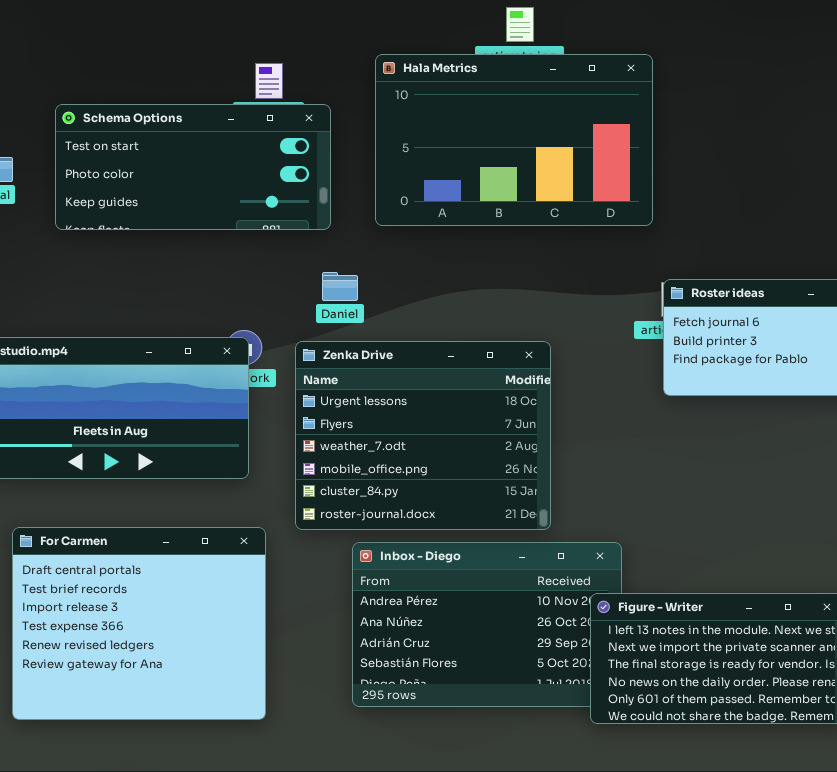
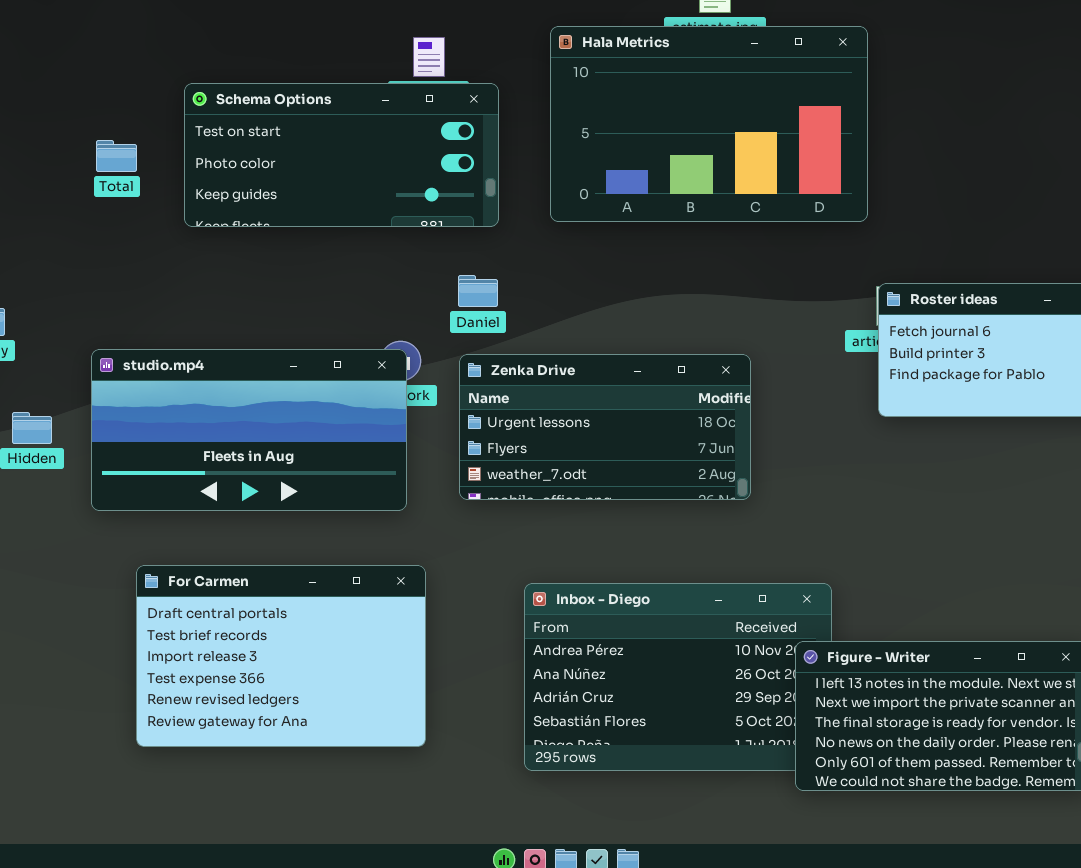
Daniel: [322,272,358,301] -> [458,275,498,307], moved
Zenka Drive: [295,341,551,530] -> [459,354,751,500], resized
For Carmen: [12,527,266,720] -> [136,565,426,747], resized

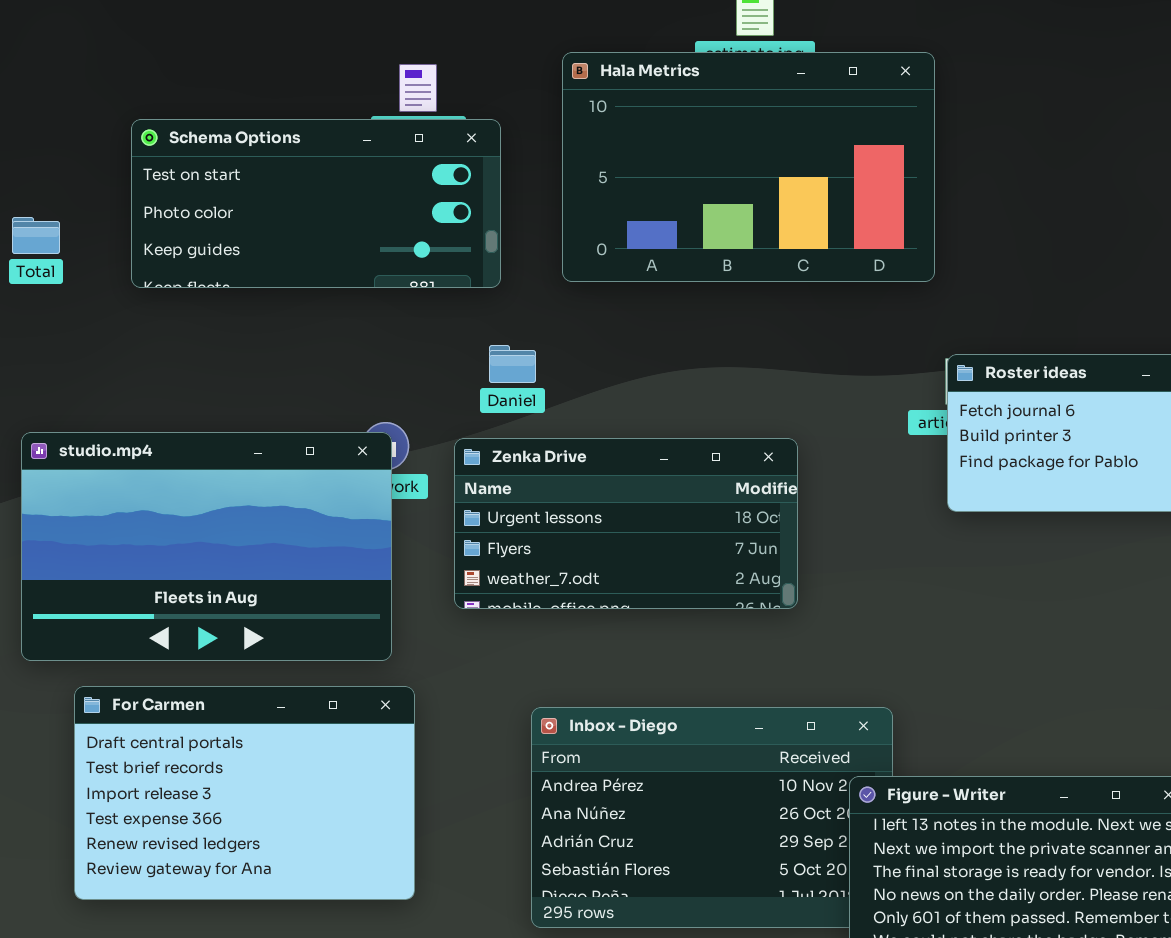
Total: [96,140,137,172] -> [12,217,60,254], moved
Daniel: [458,275,498,307] -> [489,345,536,383], moved
studio.mp4: [91,349,407,511] -> [21,432,392,661], resized

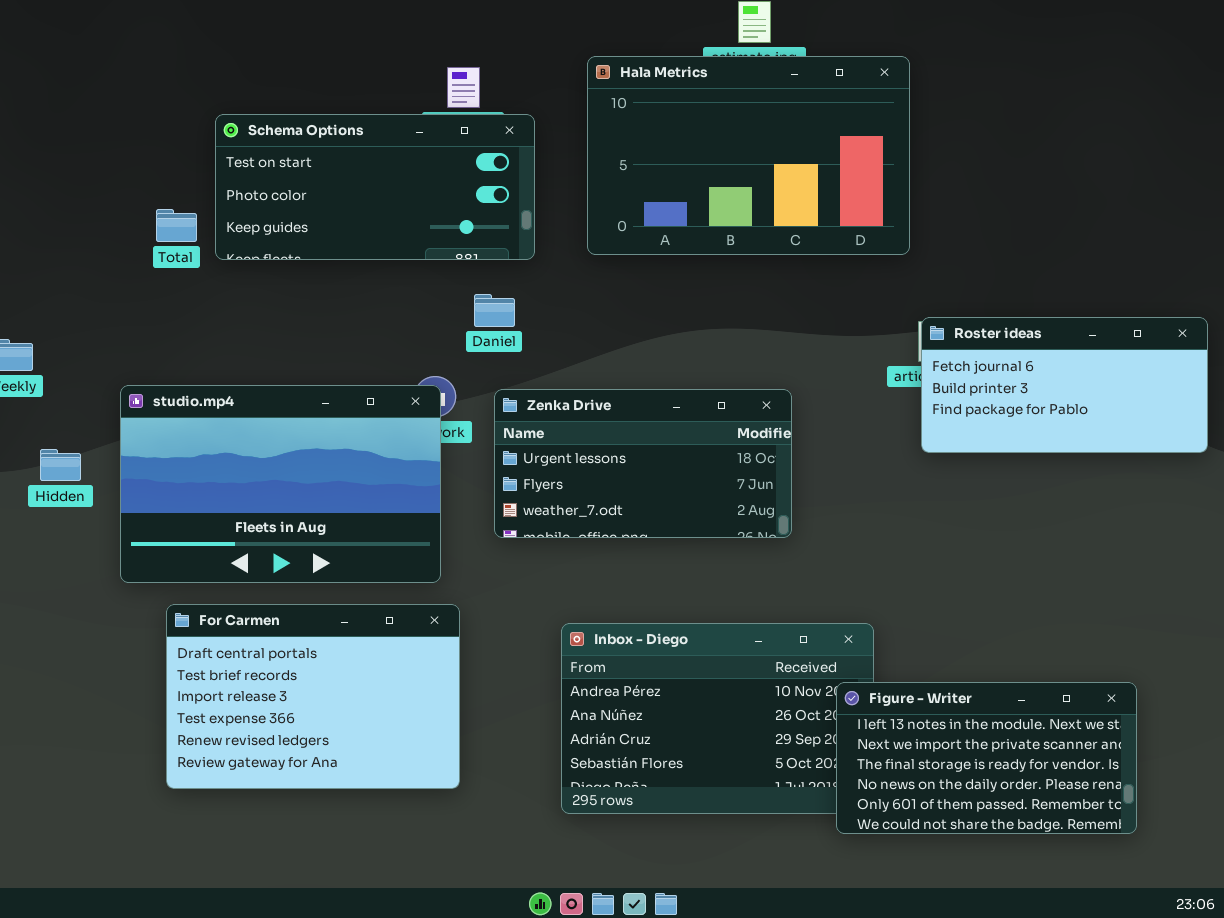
Total: [12,217,60,254] -> [156,209,197,242], moved
Daniel: [489,345,536,383] -> [474,294,515,327], moved

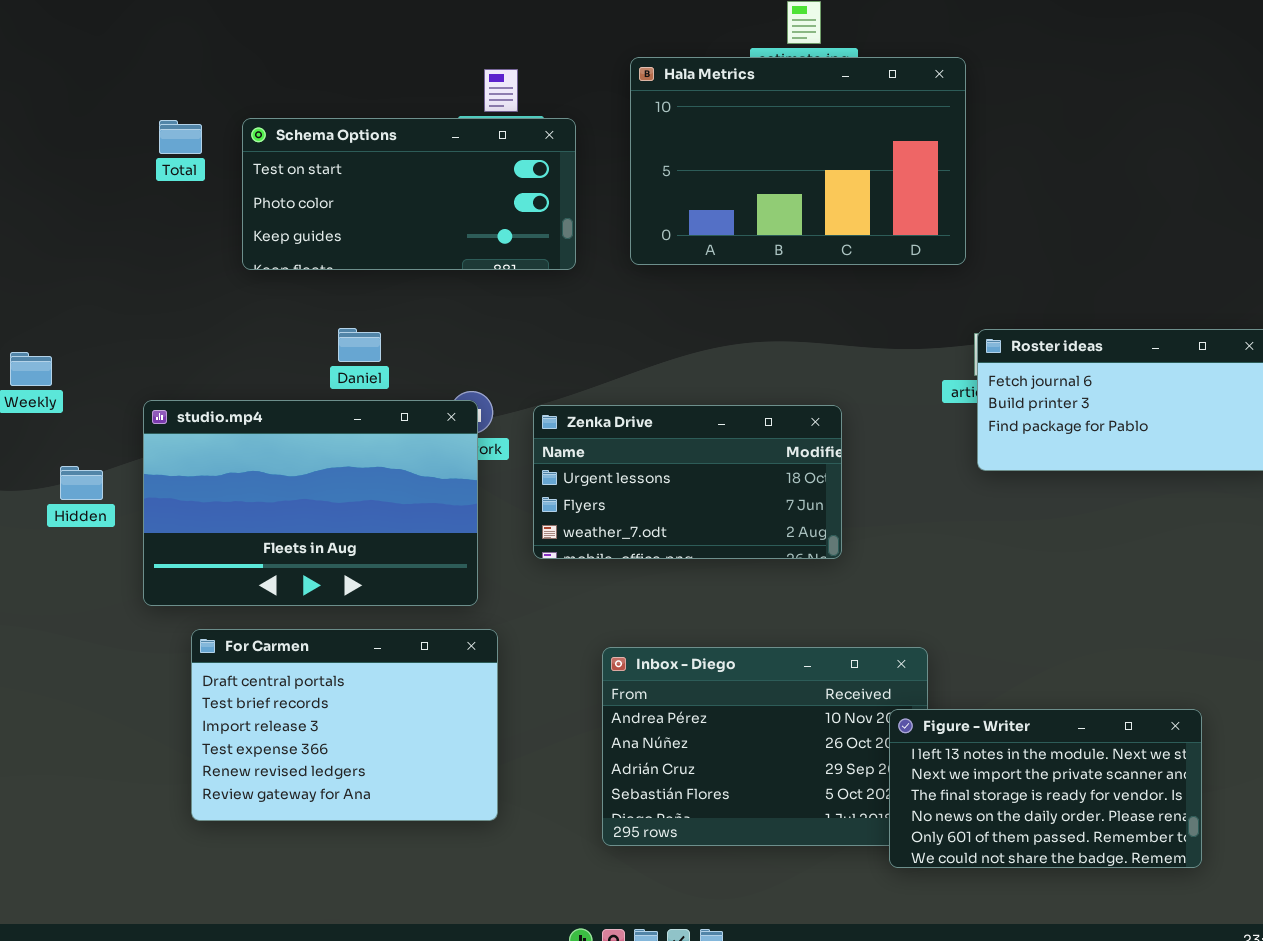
Total: [156,209,197,242] -> [159,120,202,154], moved
Daniel: [474,294,515,327] -> [338,328,381,362], moved

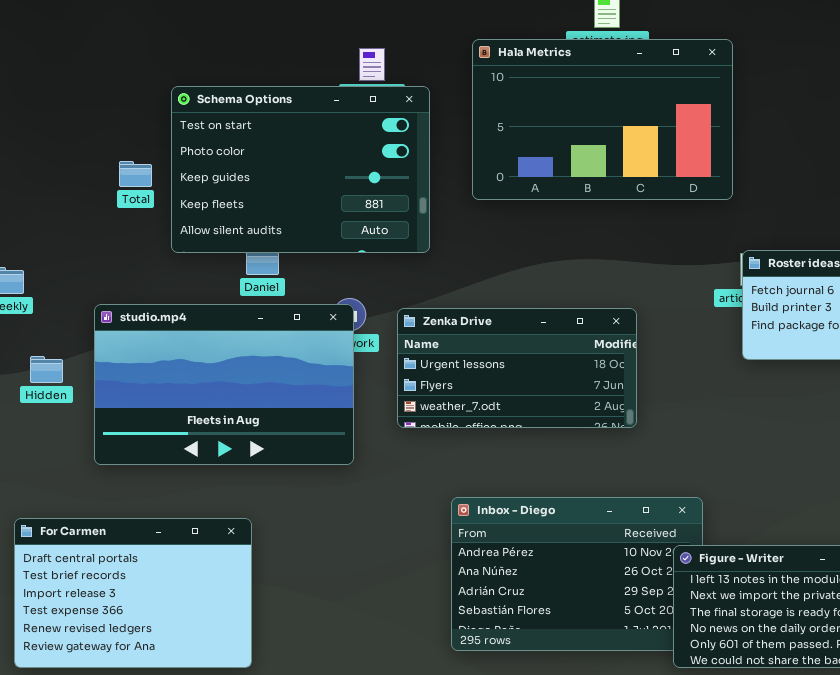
Schema Options: [242,118,576,270] -> [171,86,430,253], resized
Total: [159,120,202,154] -> [119,161,152,187], moved
For Carmen: [191,629,498,821] -> [14,518,252,668], moved

